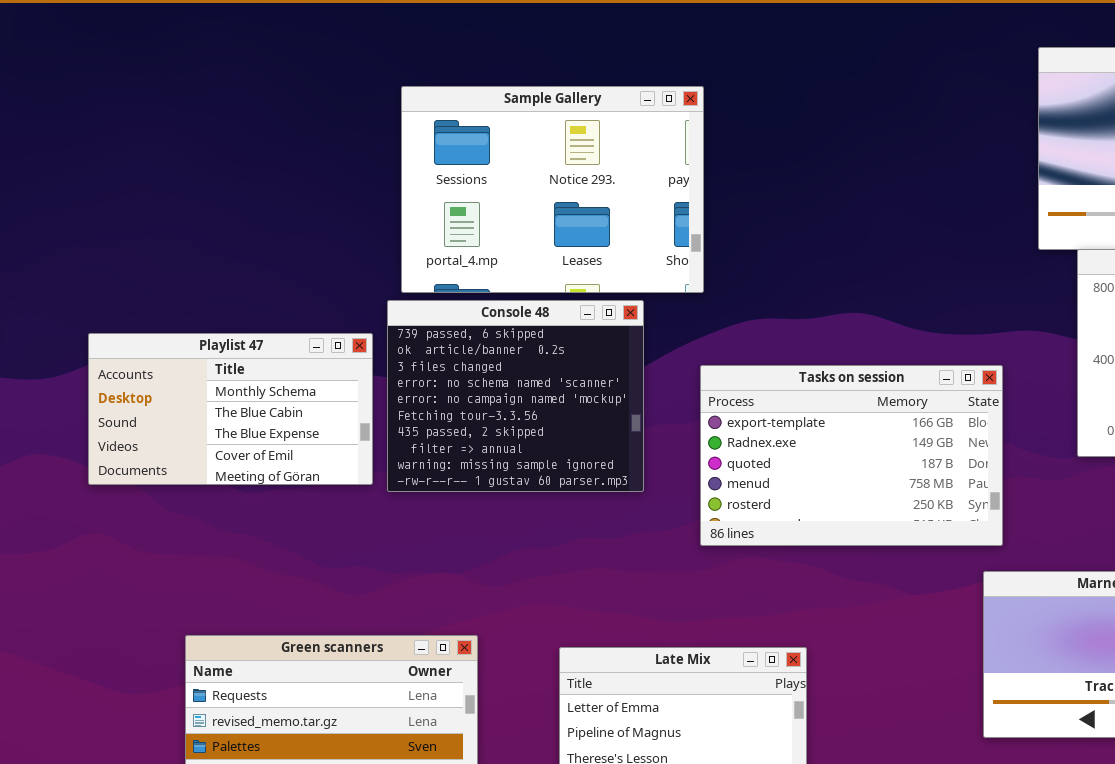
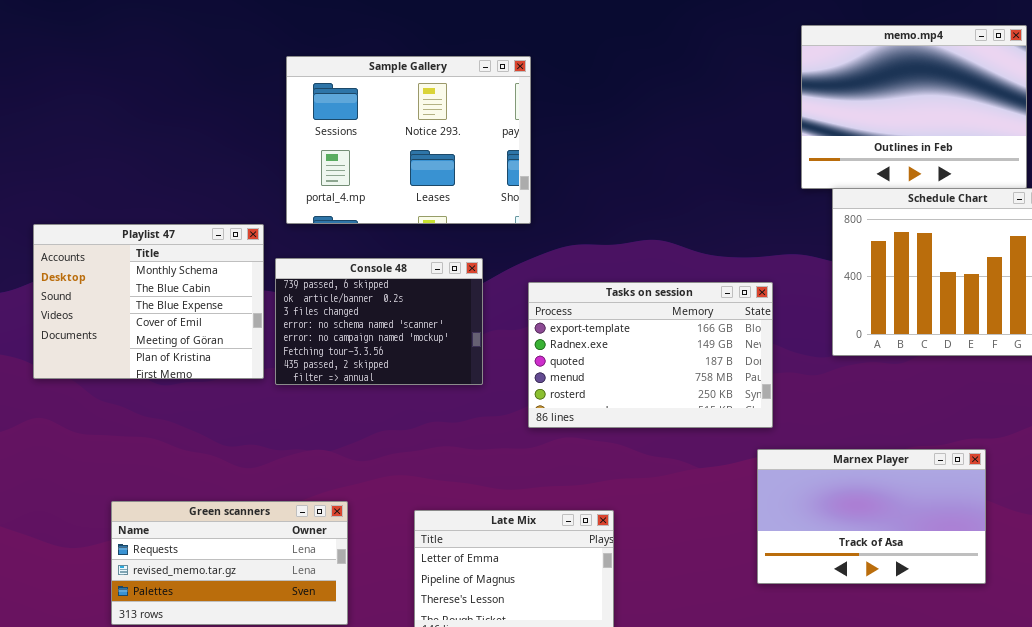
Console 48: [387,300,644,492] -> [275,258,483,385], resized
Playlist 47: [88,333,373,485] -> [33,224,264,379], resized

